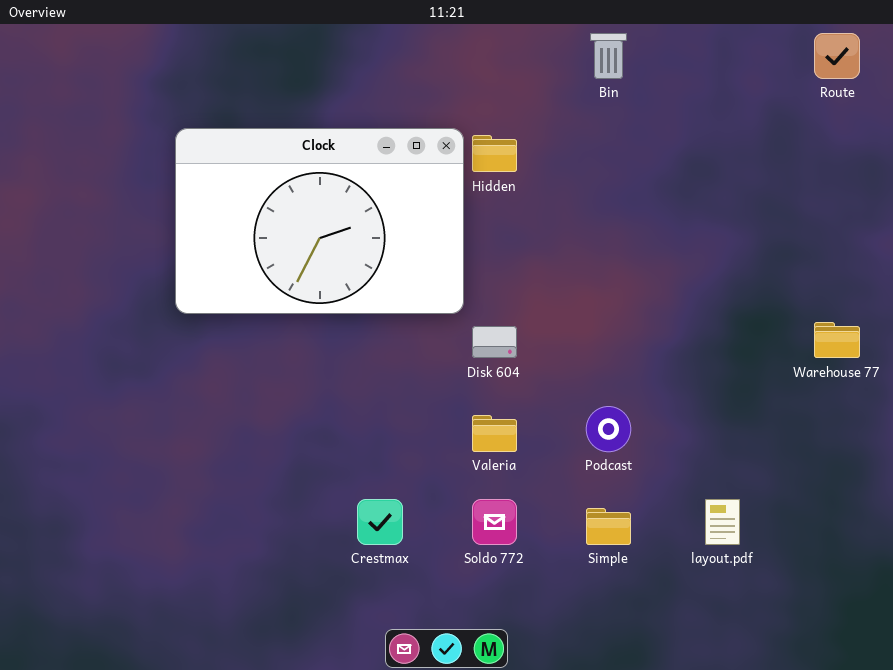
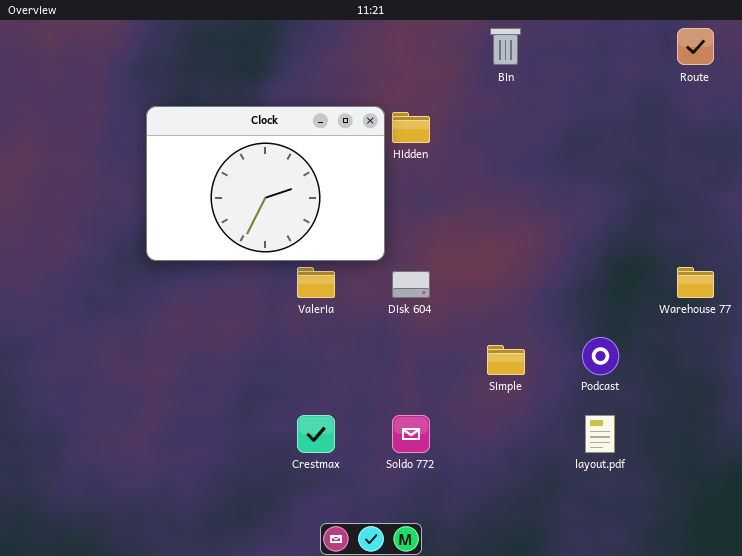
Podcast: [586,406,631,452] -> [582,337,619,375], moved
Valeria: [472,415,517,452] -> [297,267,335,298], moved
Simple: [586,508,631,545] -> [487,345,525,375], moved

